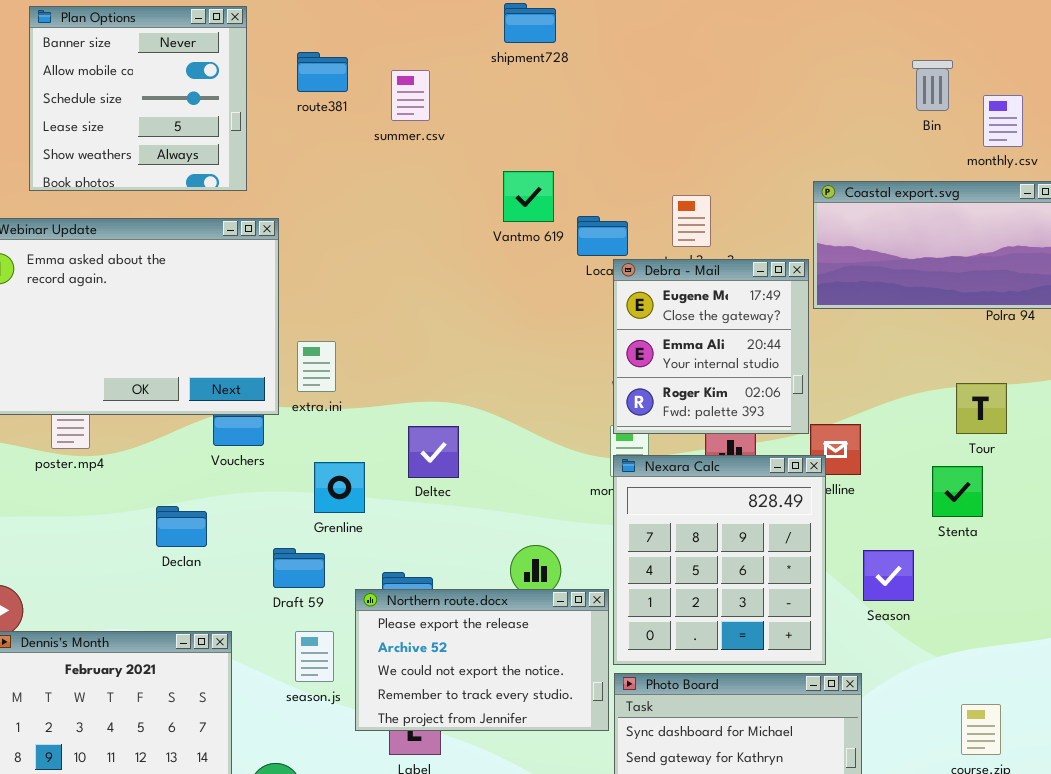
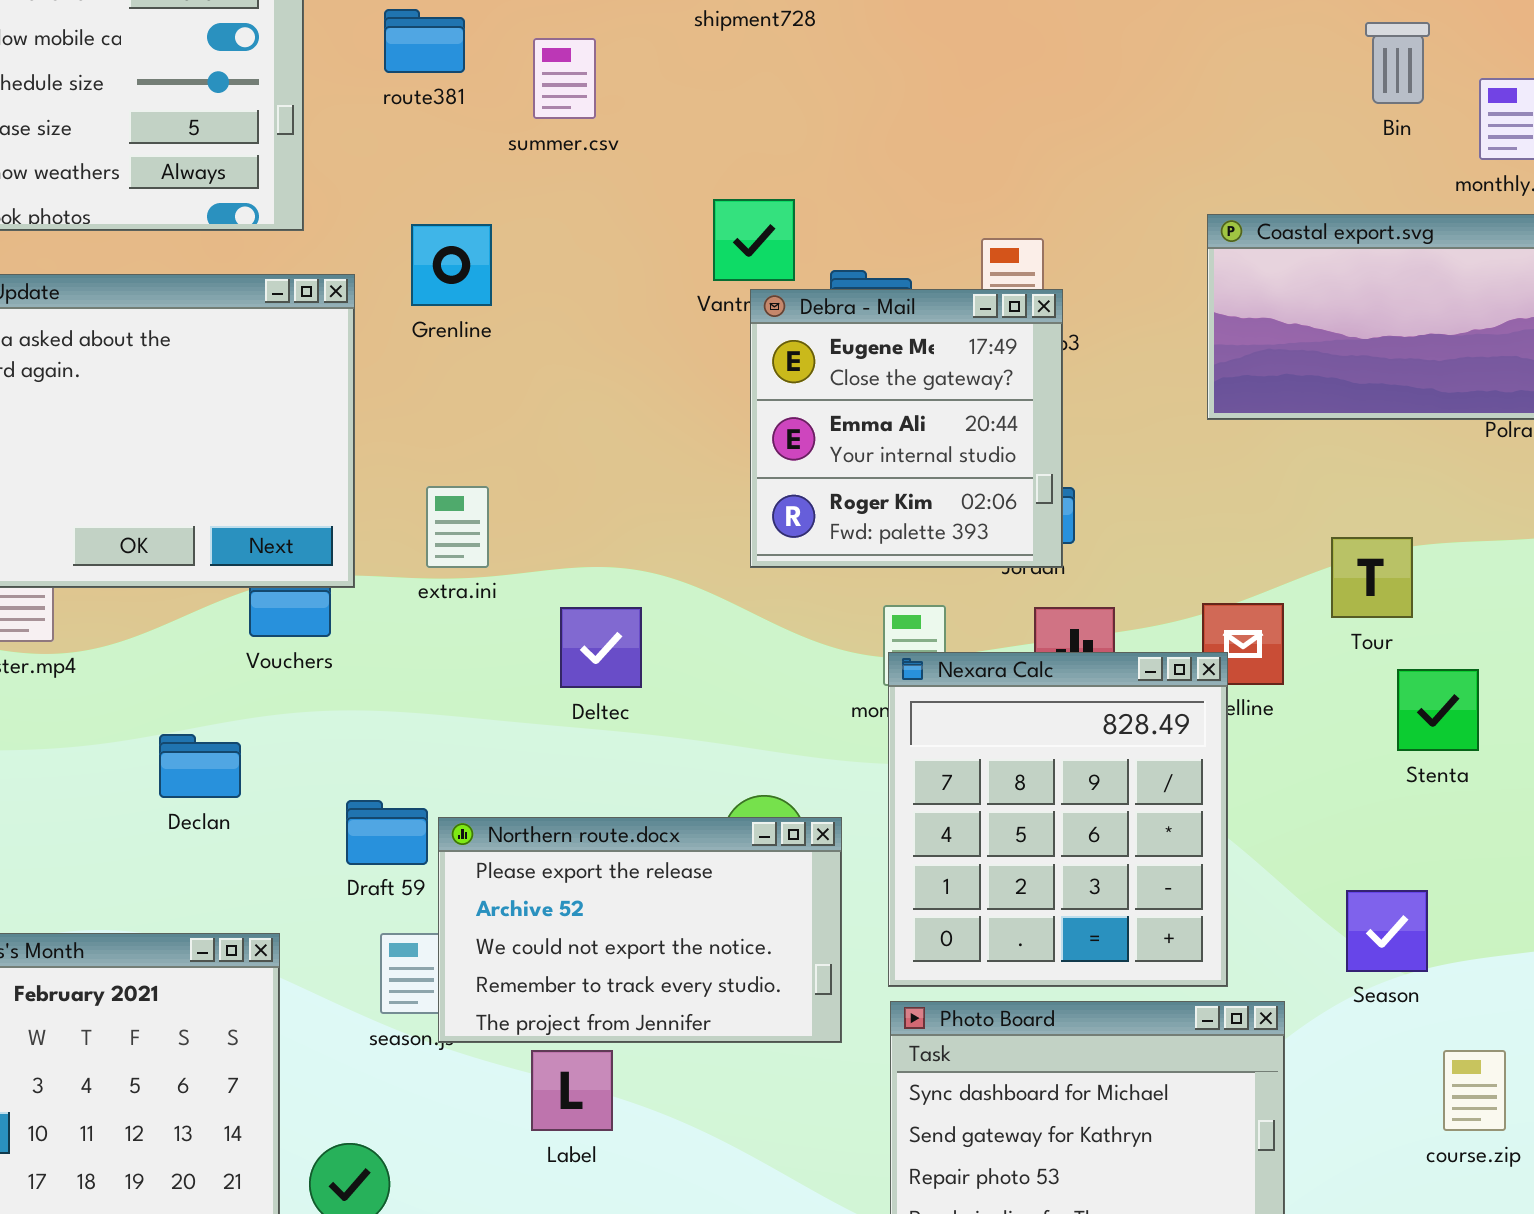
Debra - Mail: [613,259,809,434] -> [750,289,1063,568], moved
extra.ini: [297,341,336,392] -> [426,486,489,568], moved
Tour: [956,383,1007,434] -> [1331,537,1413,618], moved
Grenline: [314,462,365,513] -> [411,224,492,306], moved
Season: [863,550,914,601] -> [1346,890,1428,972], moved
Northern route.docx: [355,589,609,731] -> [438,817,842,1043], moved

